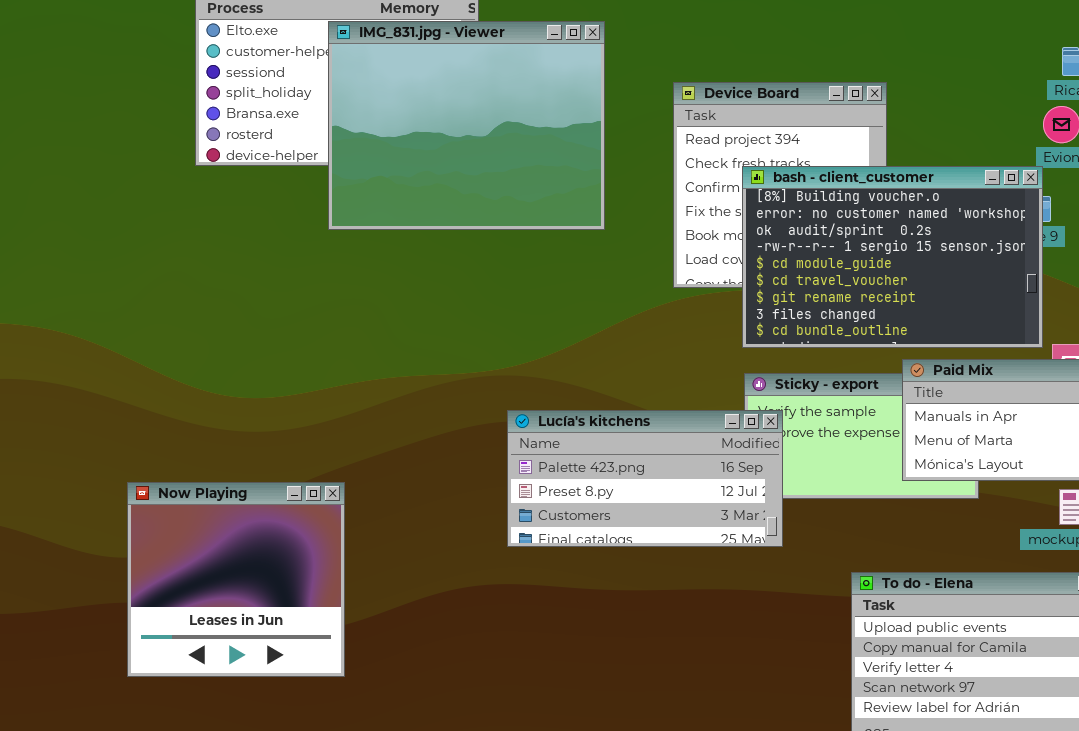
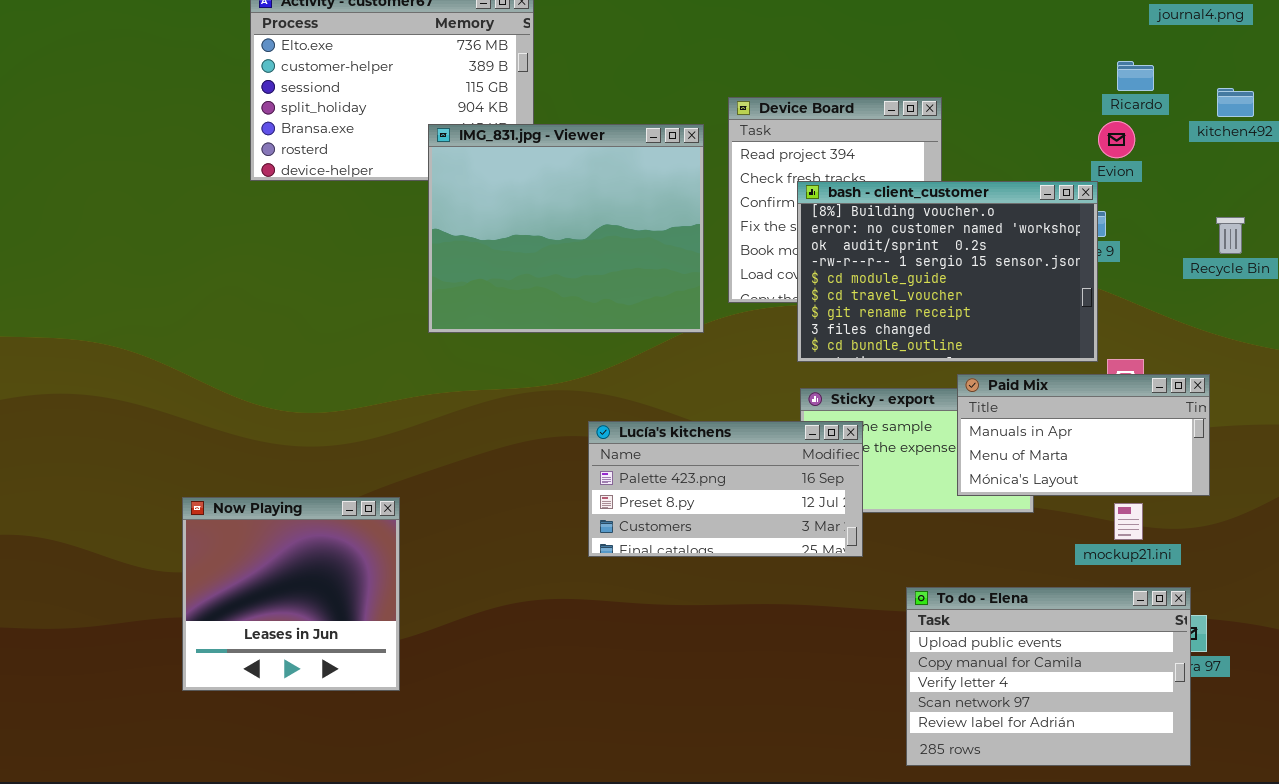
IMG_831.jpg - Viewer: [328,21,605,230] -> [428,124,704,333], moved
Lucía's kitchens: [507,410,783,547] -> [588,421,863,557], moved

